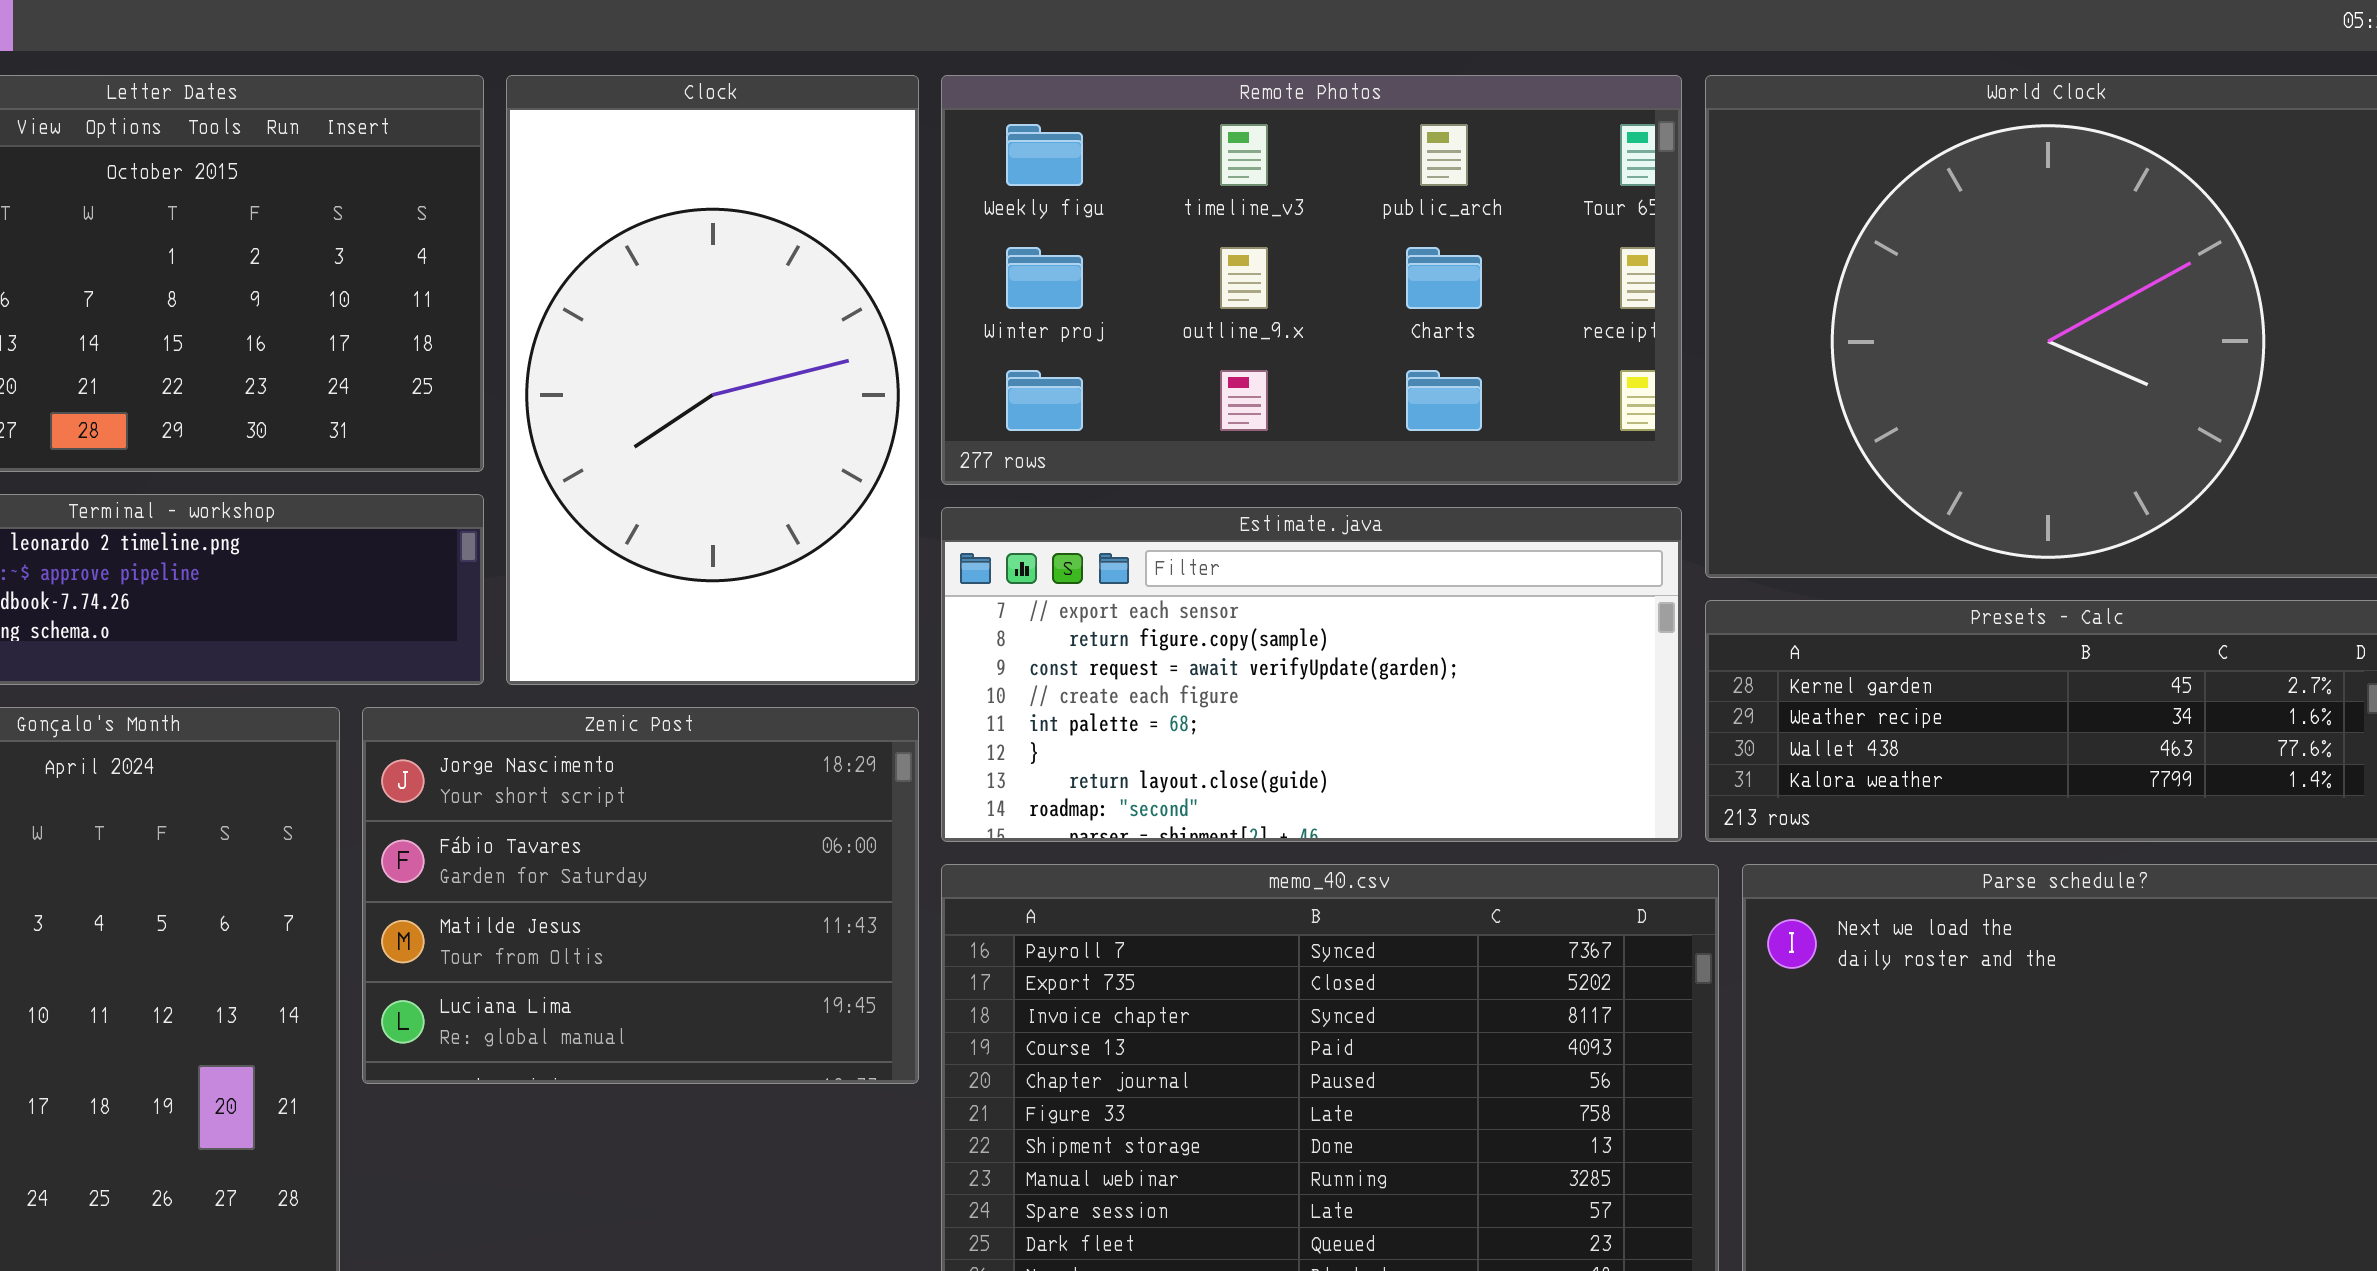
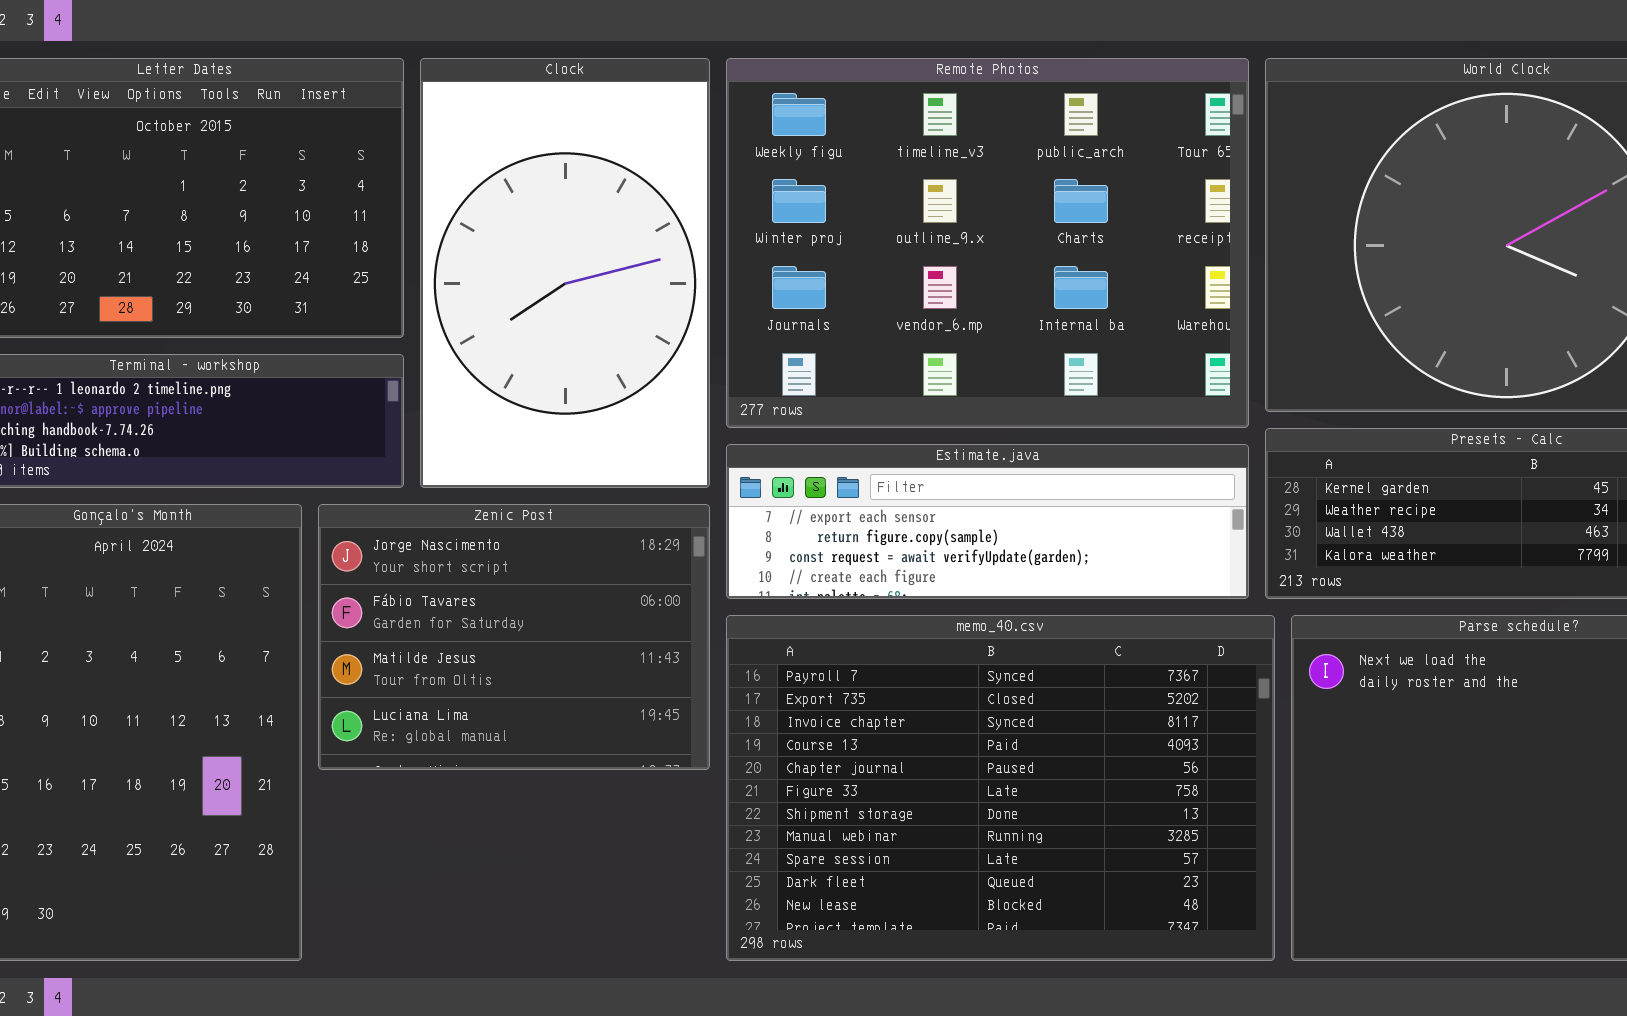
Remote Photos: [941,75,1682,485] -> [726,58,1249,428], resized
Estimate.java: [941,507,1682,842] -> [726,444,1249,599], resized

